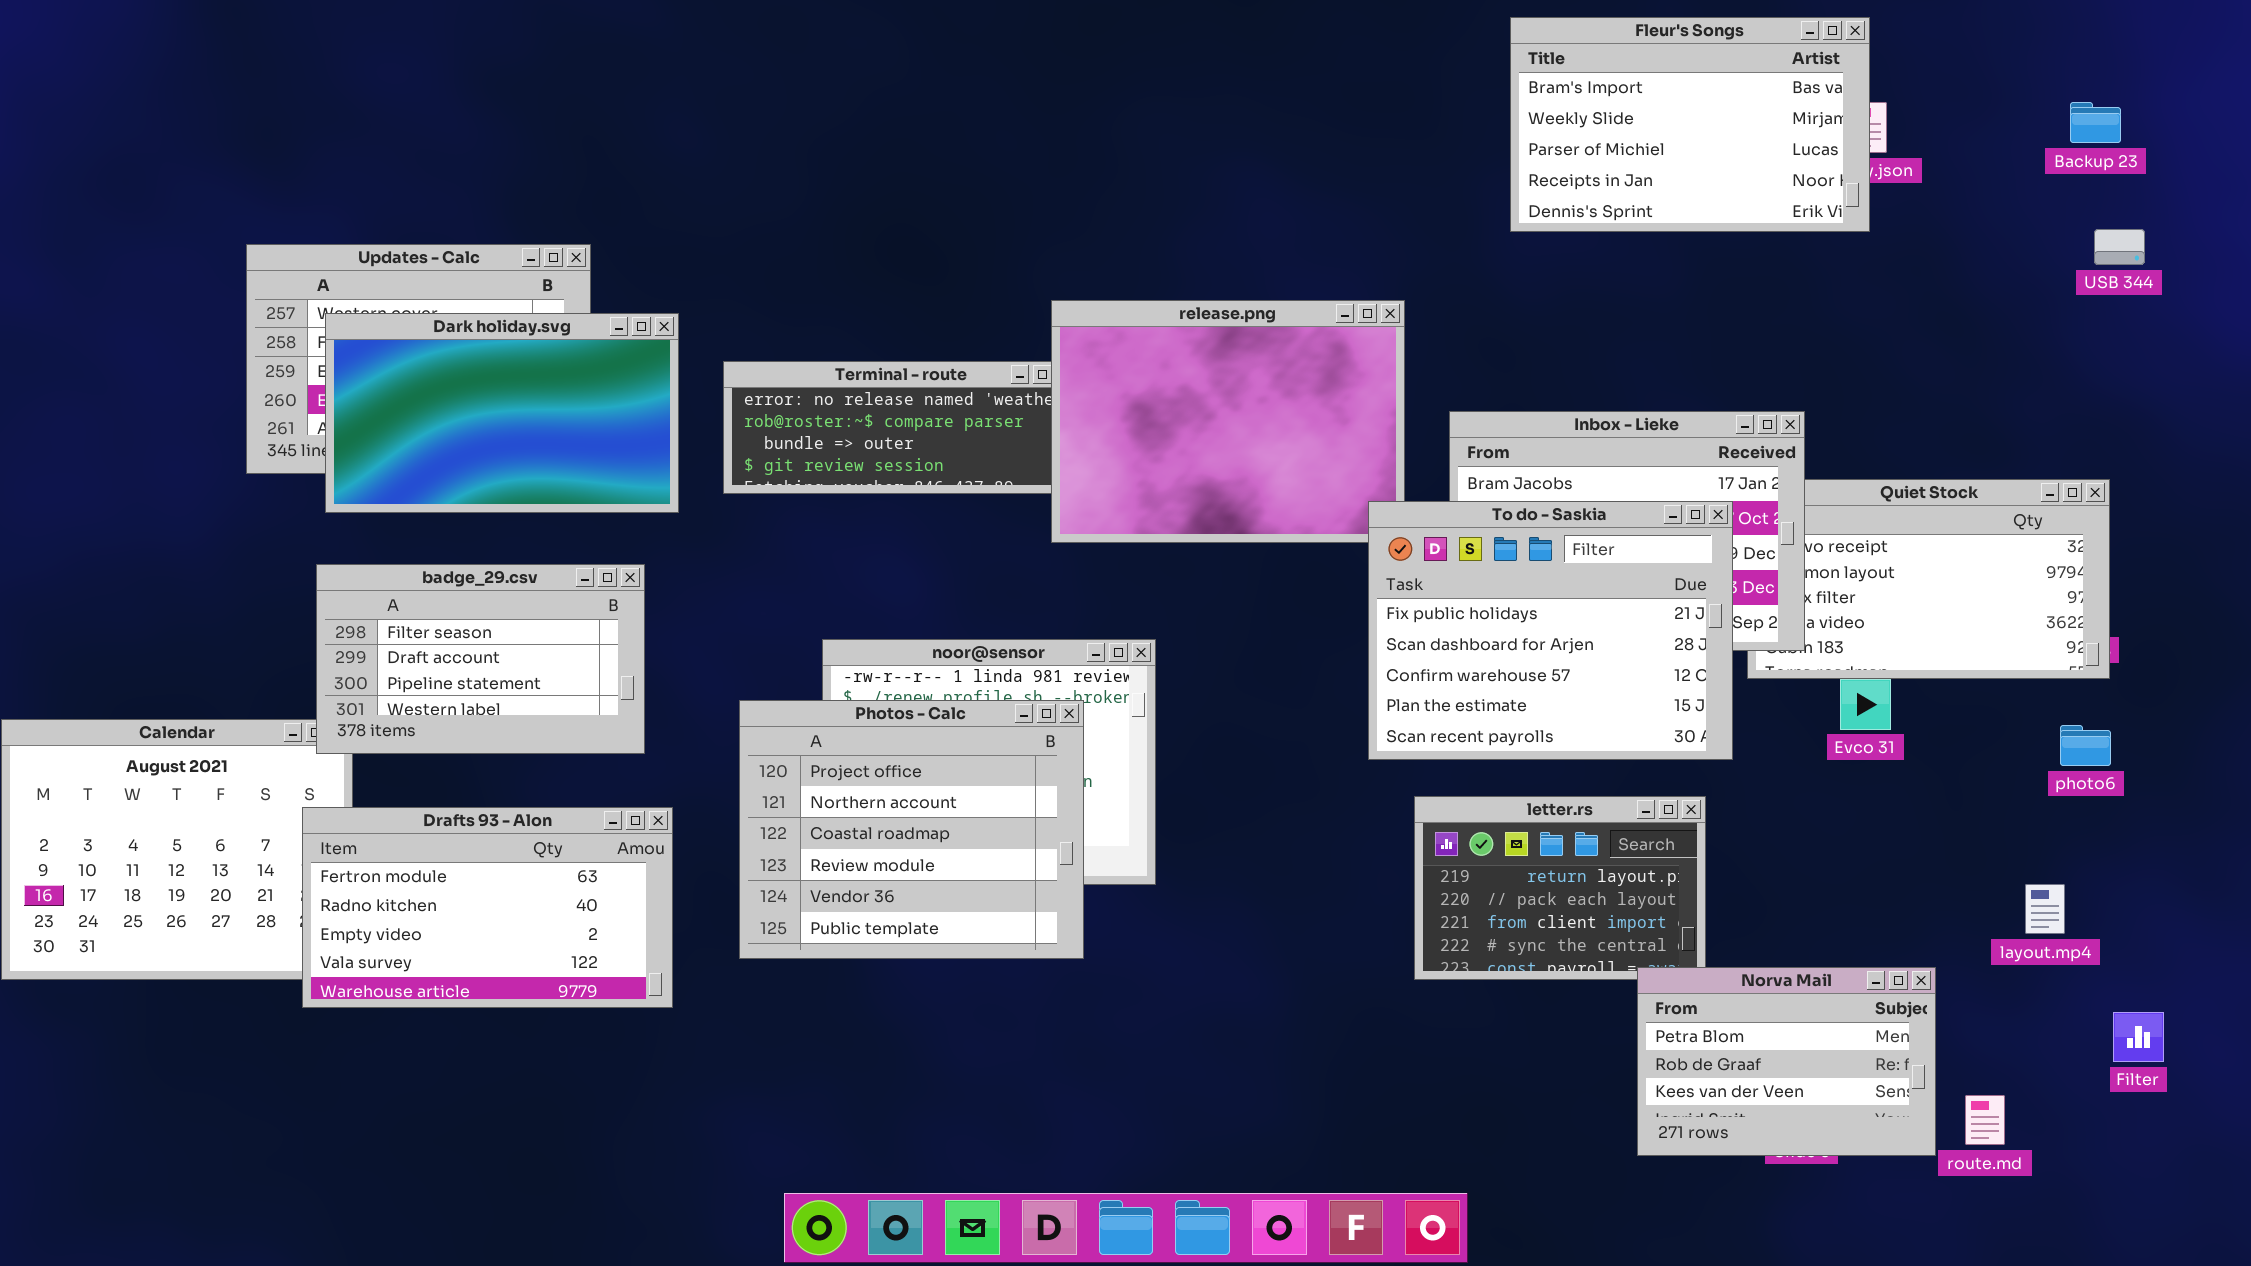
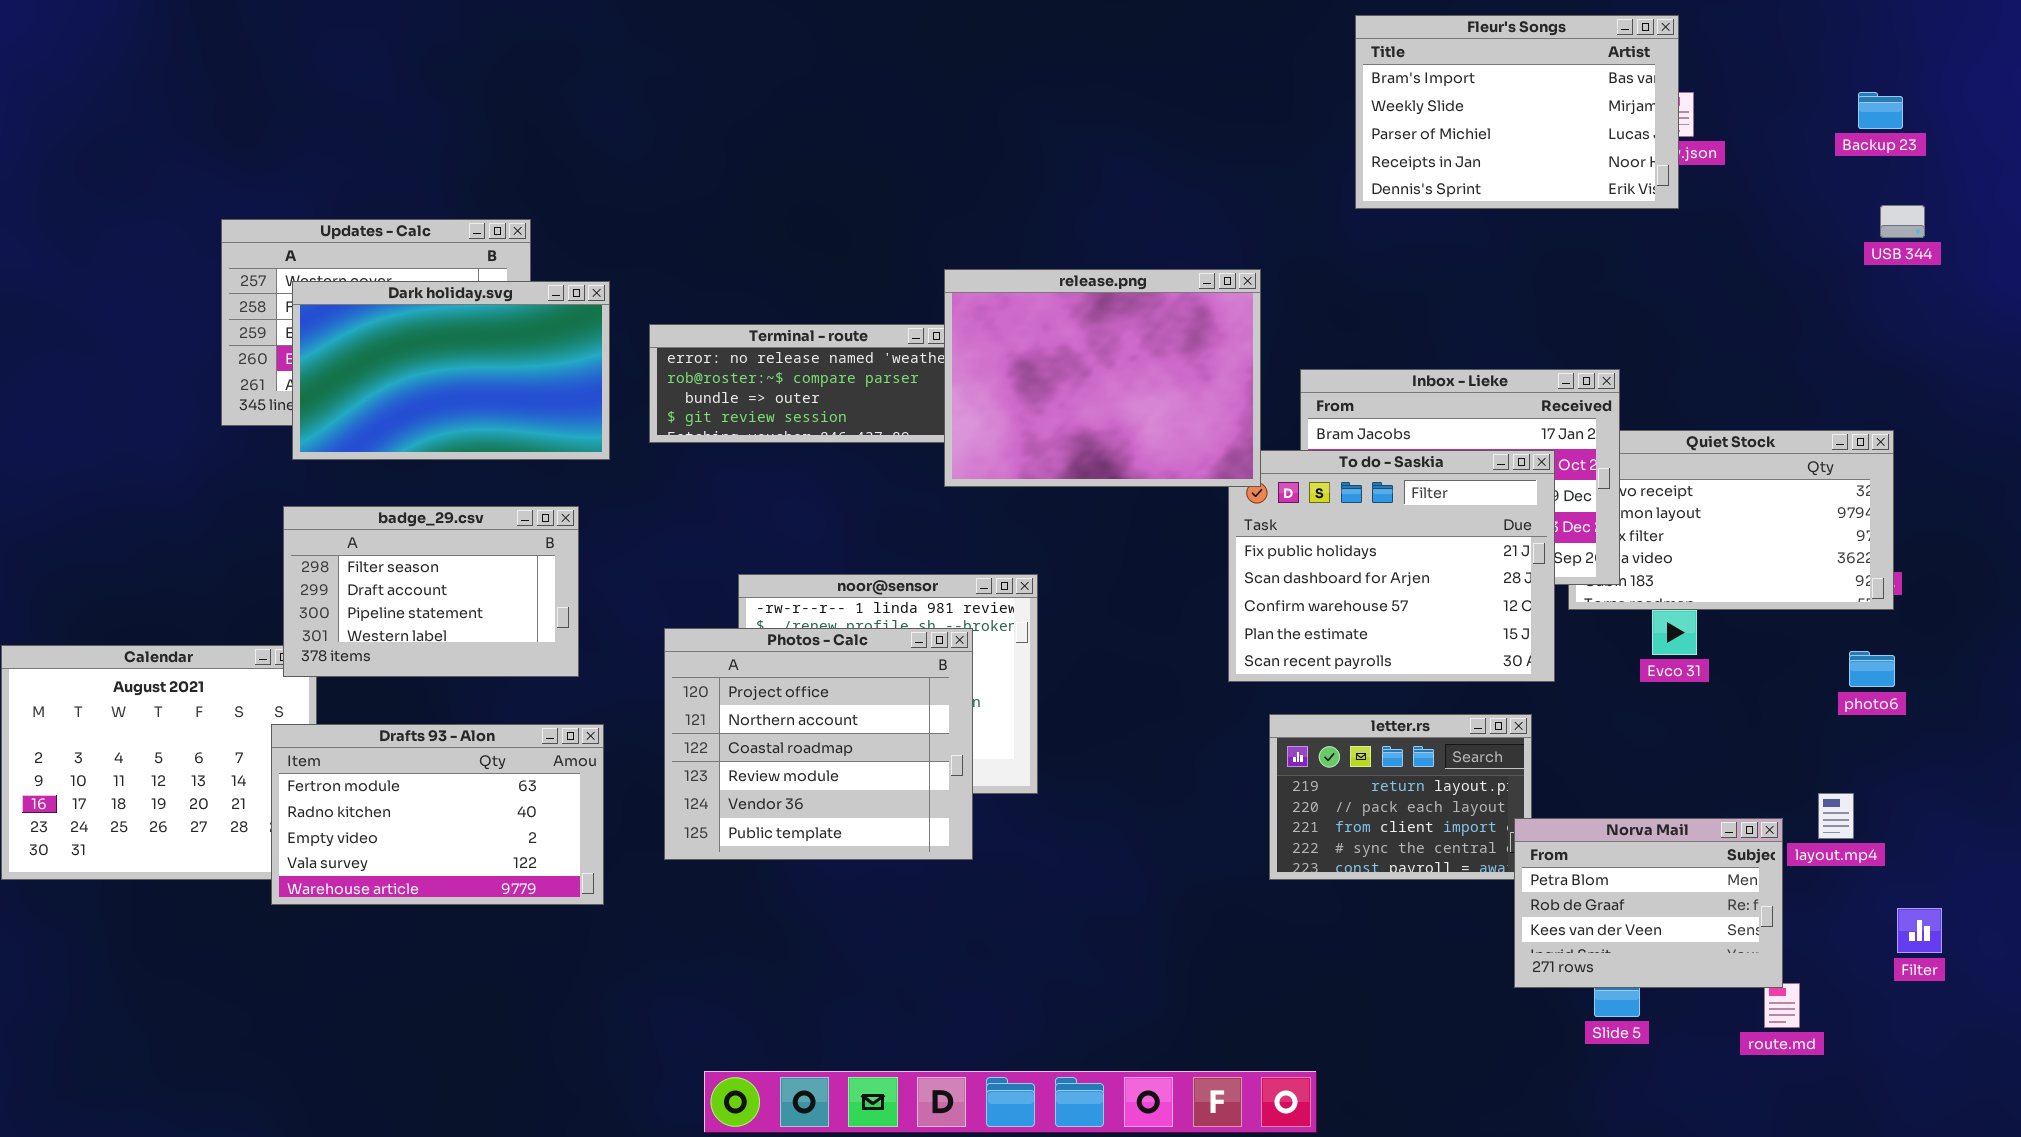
release.png: [1051,300,1405,543] -> [944,269,1261,487], raised
Norva Mail: [1637,967,1936,1156] -> [1514,818,1783,988], moved

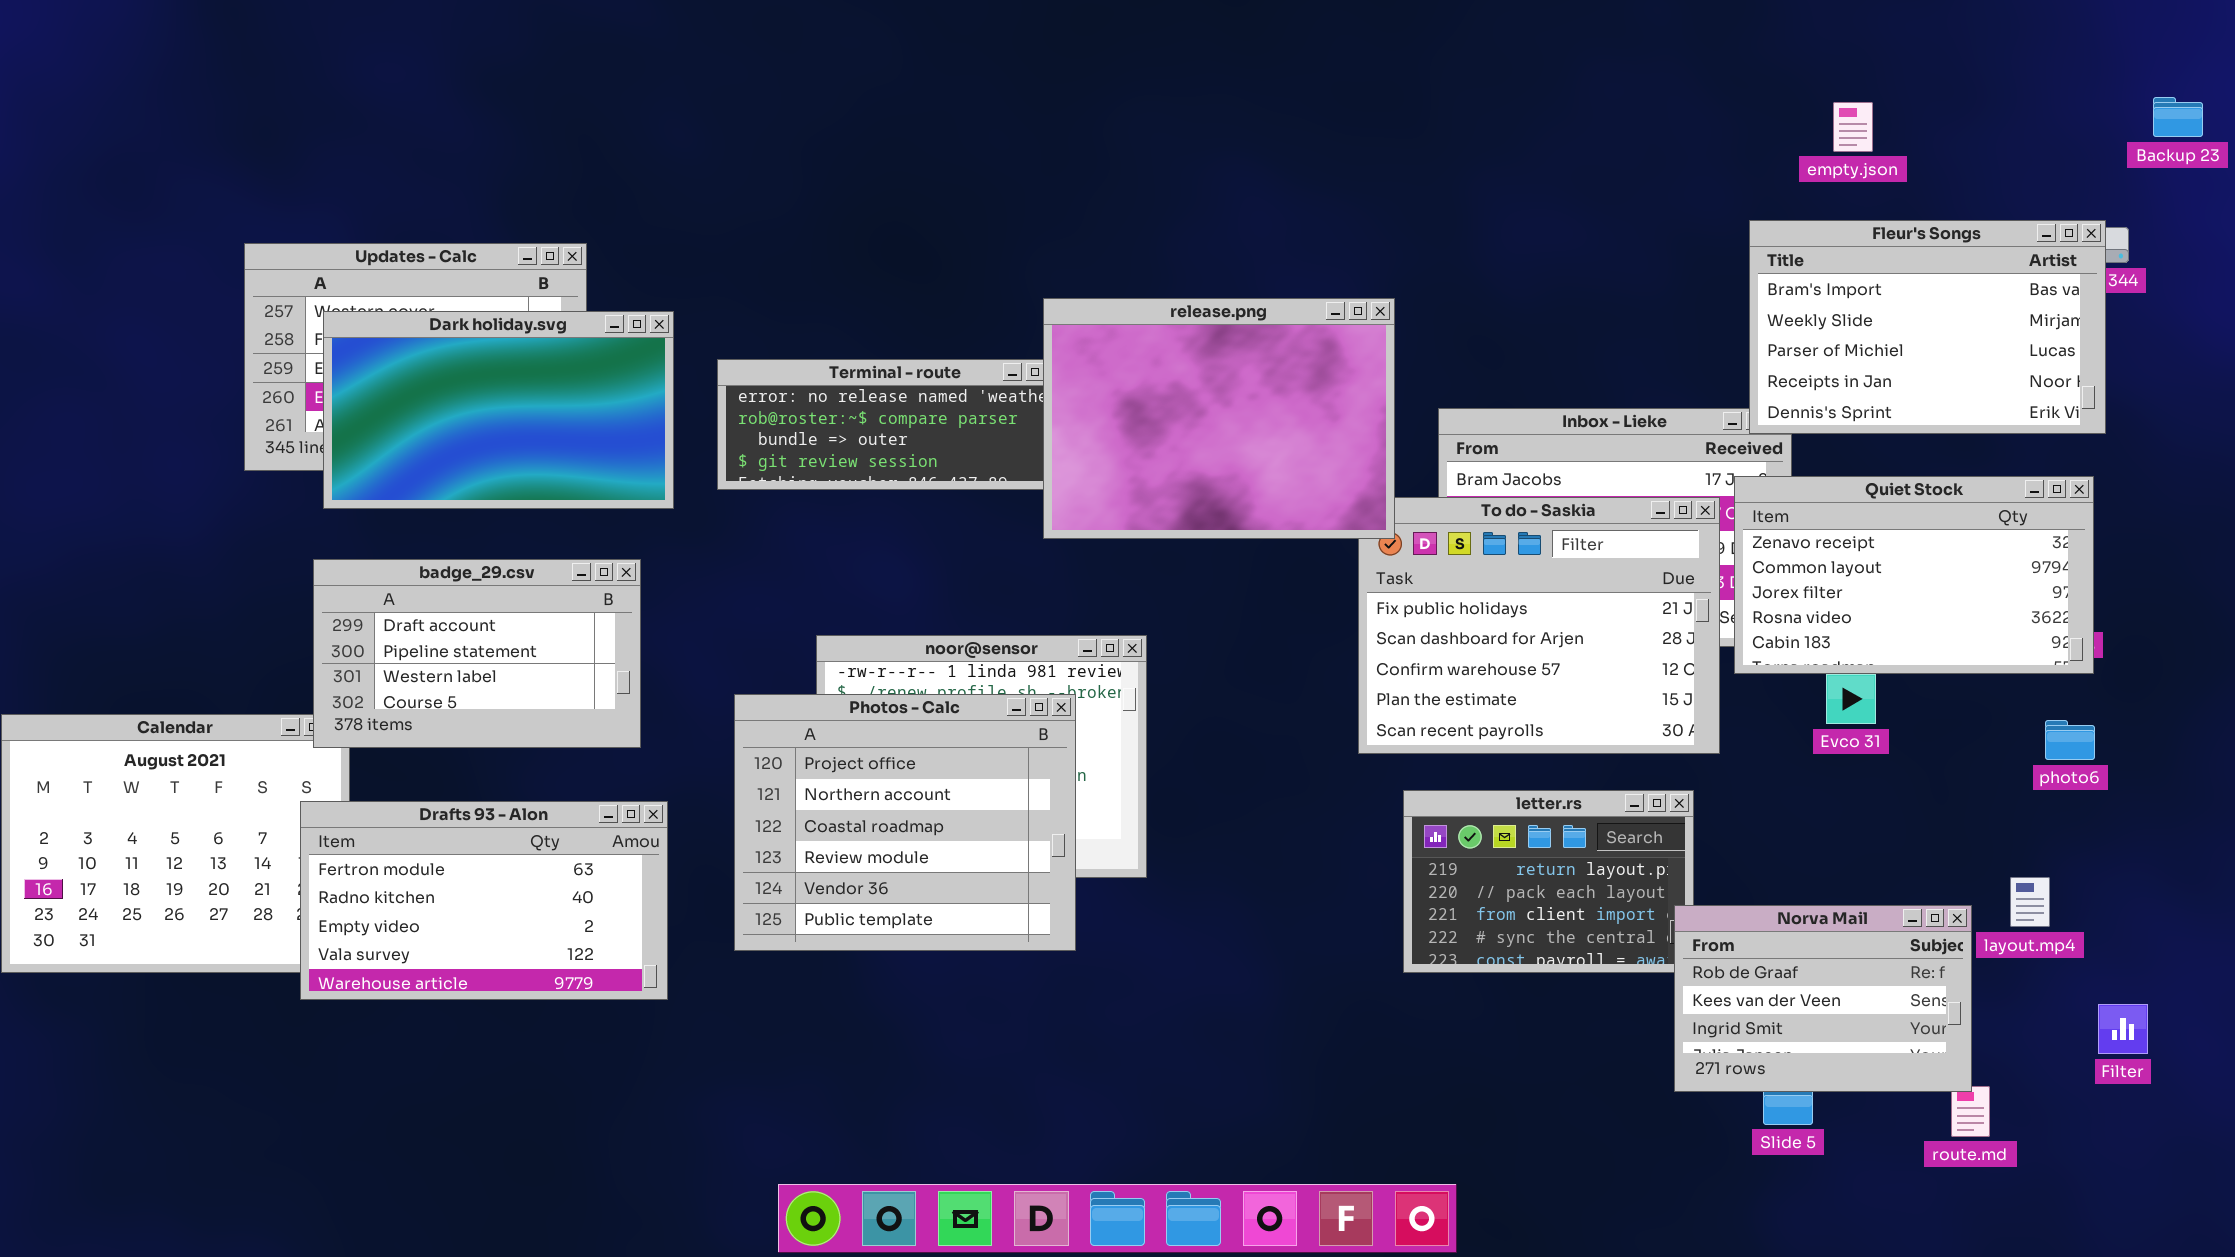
Fleur's Songs: [1355,15,1679,209] -> [1749,220,2106,434], moved
Backup 23: [1858,92,1903,129] -> [2153,97,2203,137], moved
Quiet Stock: [1568,430,1894,610] -> [1734,476,2094,674], raised
badge_29.csv: [283,506,579,677] -> [313,559,641,748], scrolled down 1 row
Norva Mail: [1514,818,1783,988] -> [1674,905,1972,1092], scrolled down 1 row

